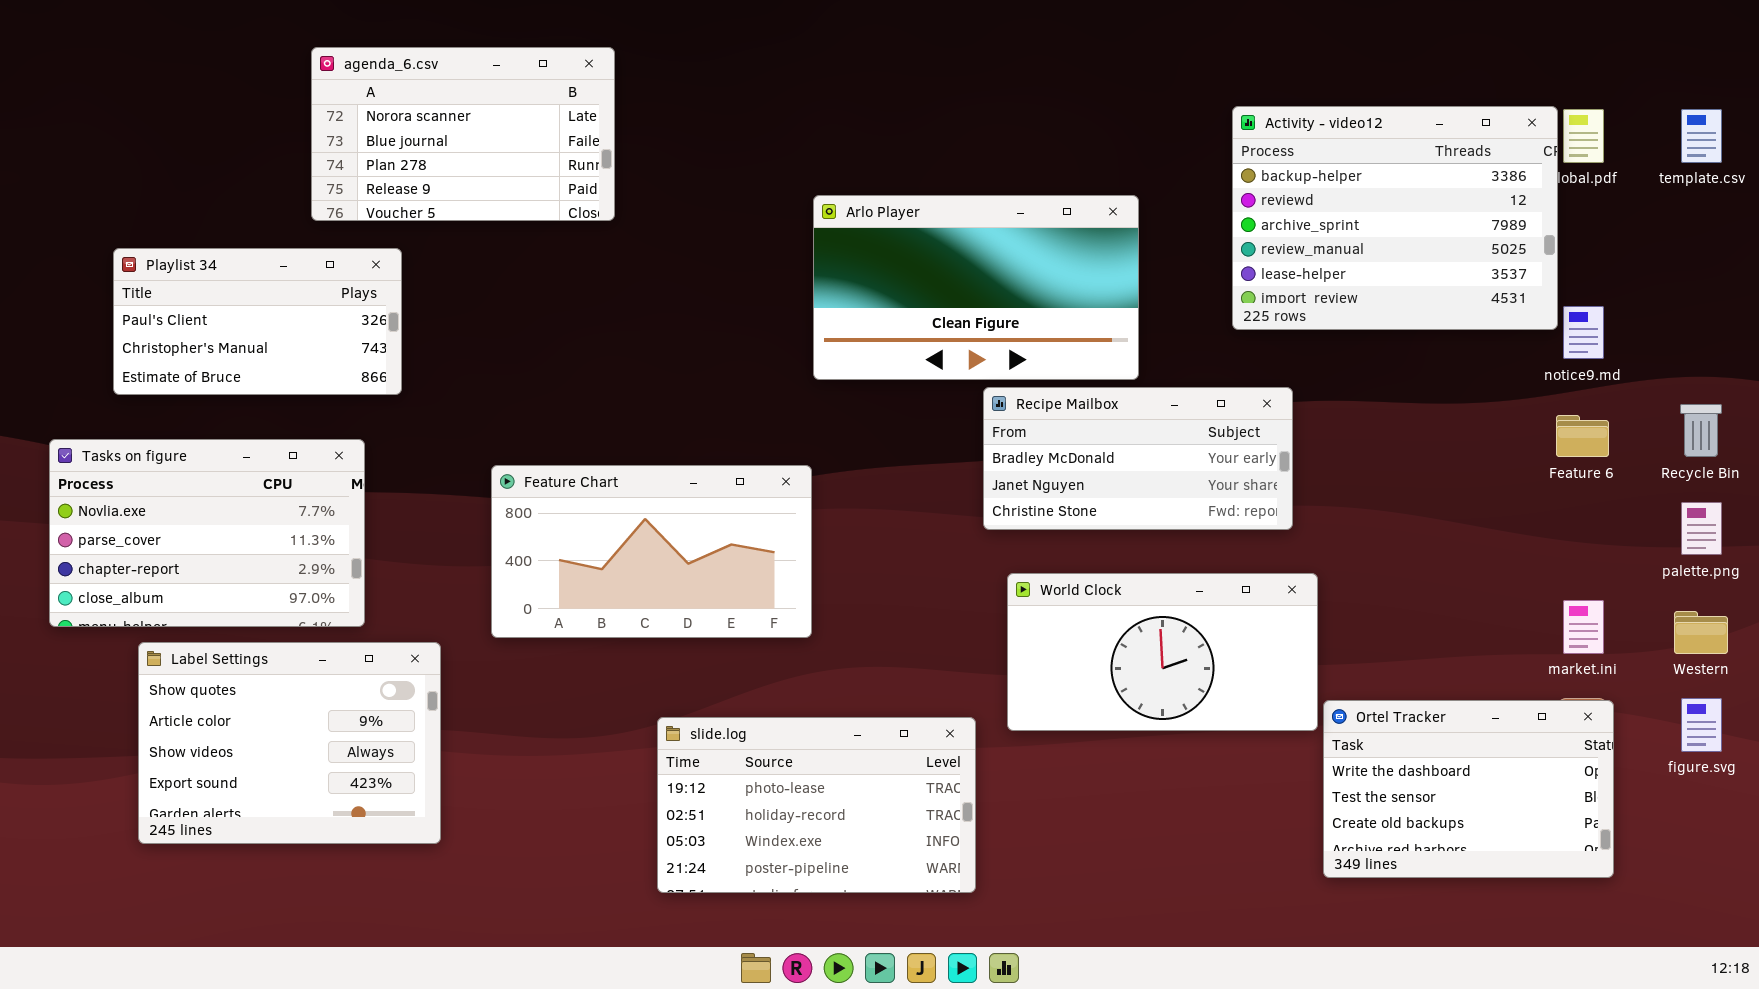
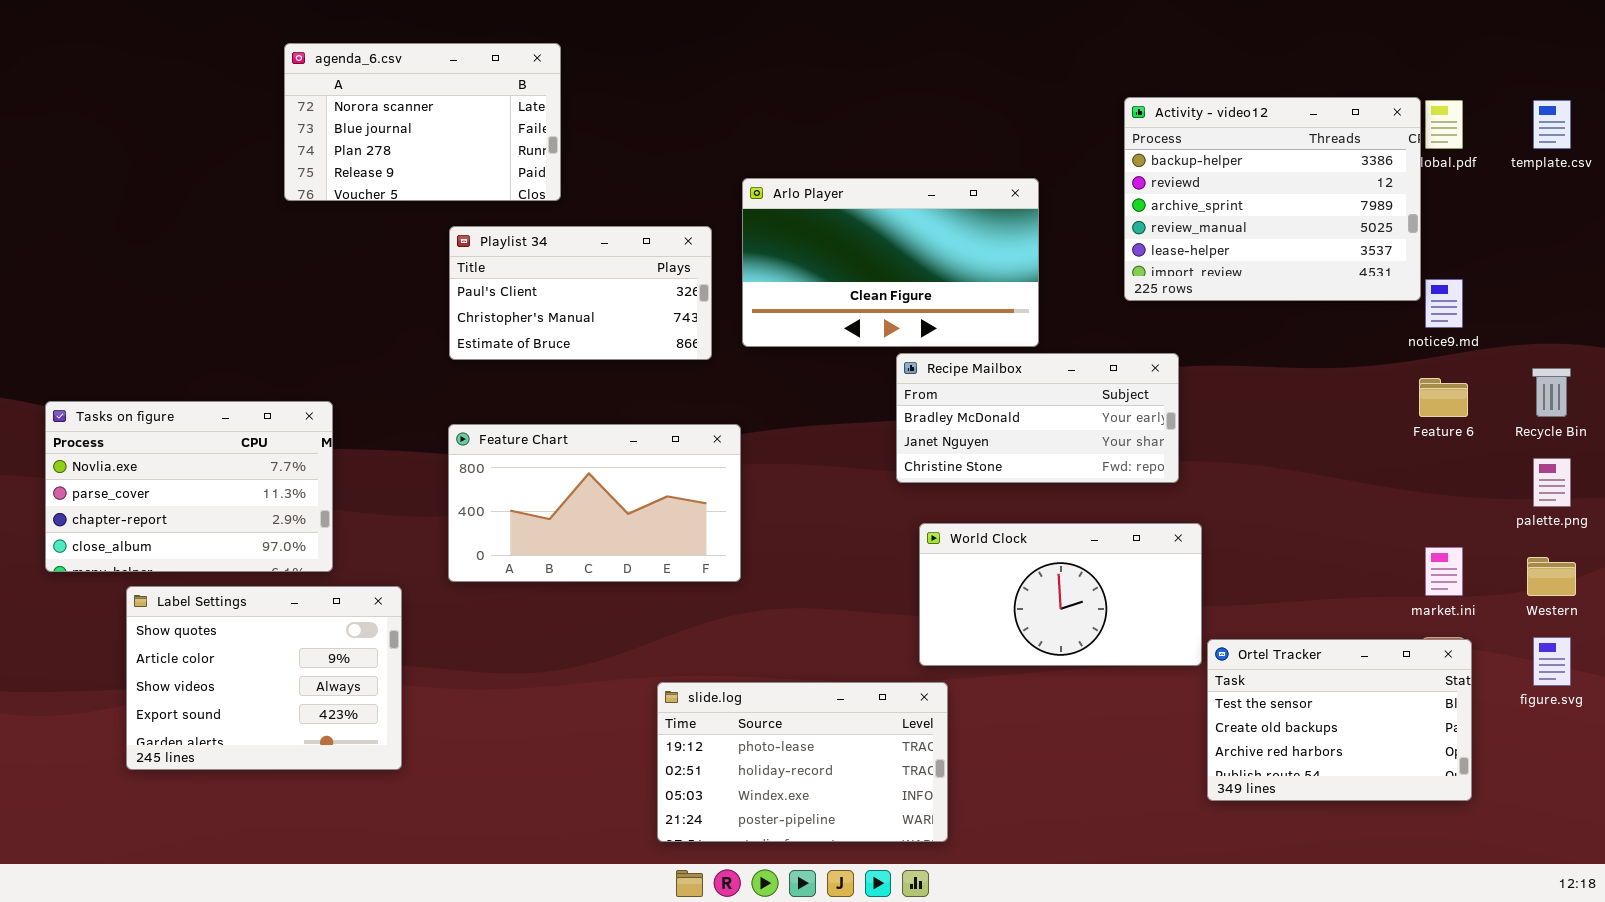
Playlist 34: [113,248,402,395] -> [449,226,712,360], moved
Ortel Tracker: [1323,700,1614,878] -> [1207,639,1472,801], scrolled down 1 row
slide.log: [657,717,976,893] -> [657,682,948,842], moved

